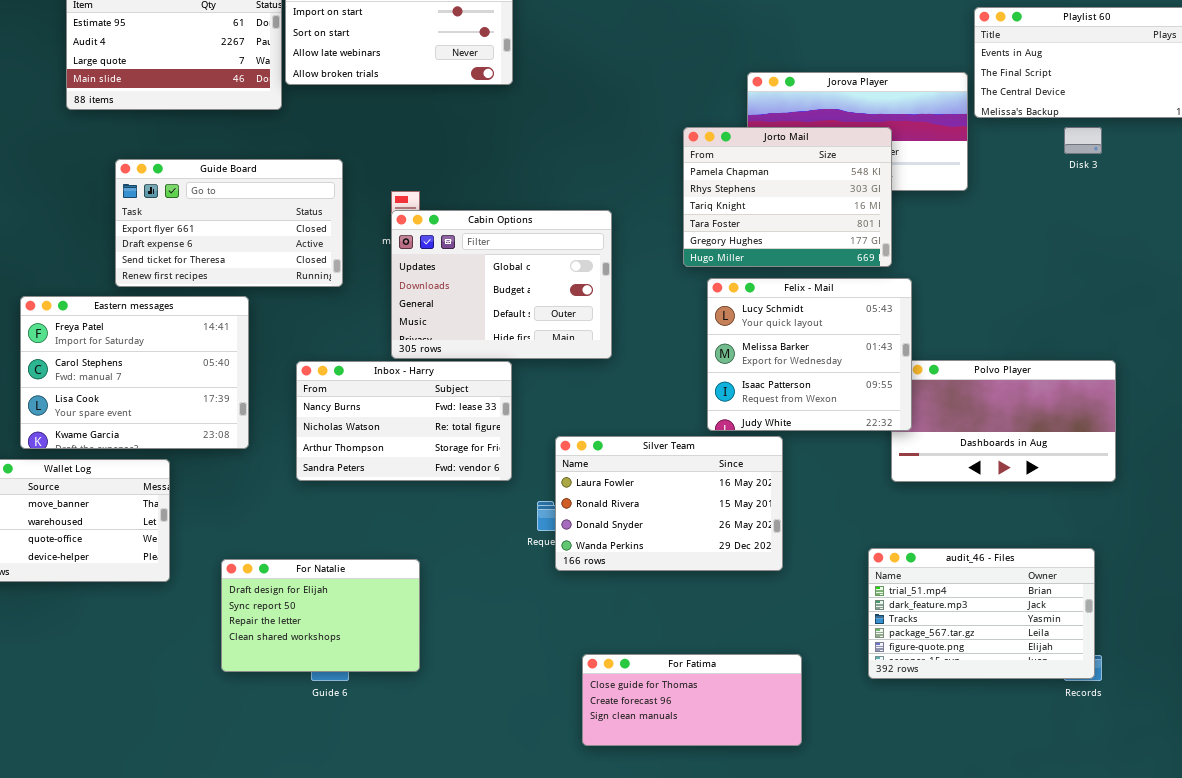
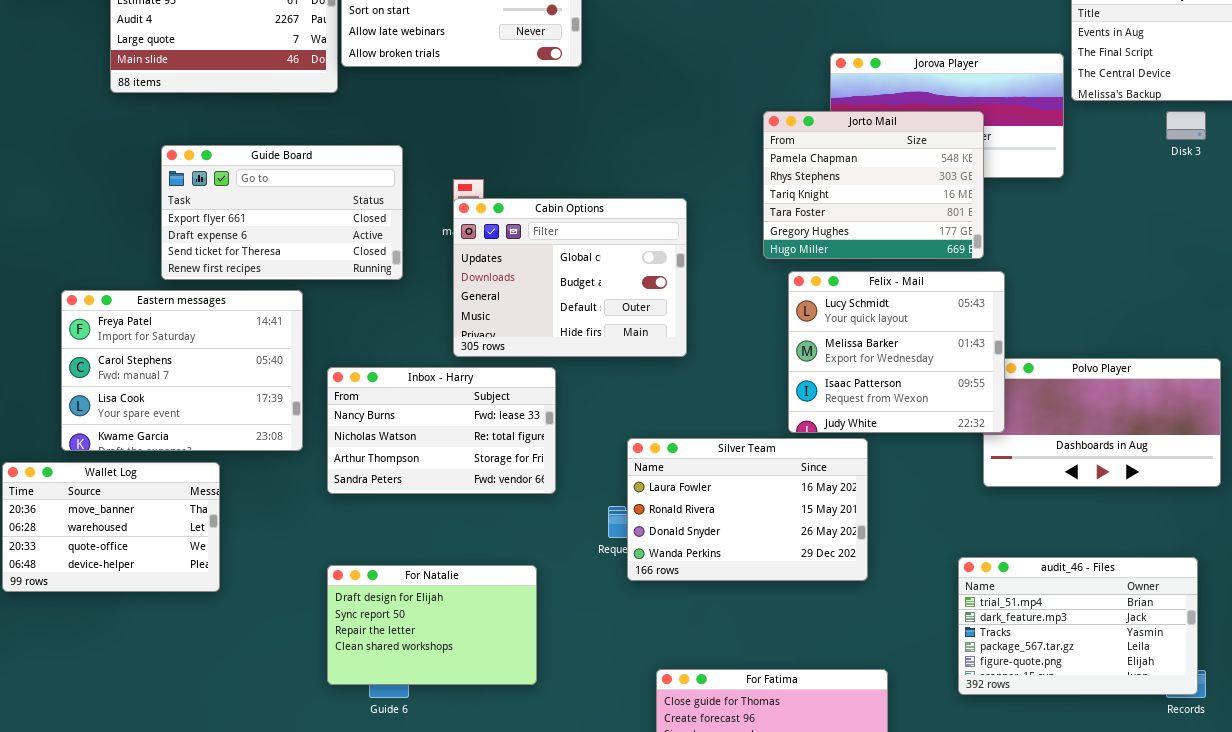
Inbox - Harry: [296,361,512,481] -> [327,367,556,494], moved
For Natalie: [221,559,420,672] -> [327,565,537,685], moved

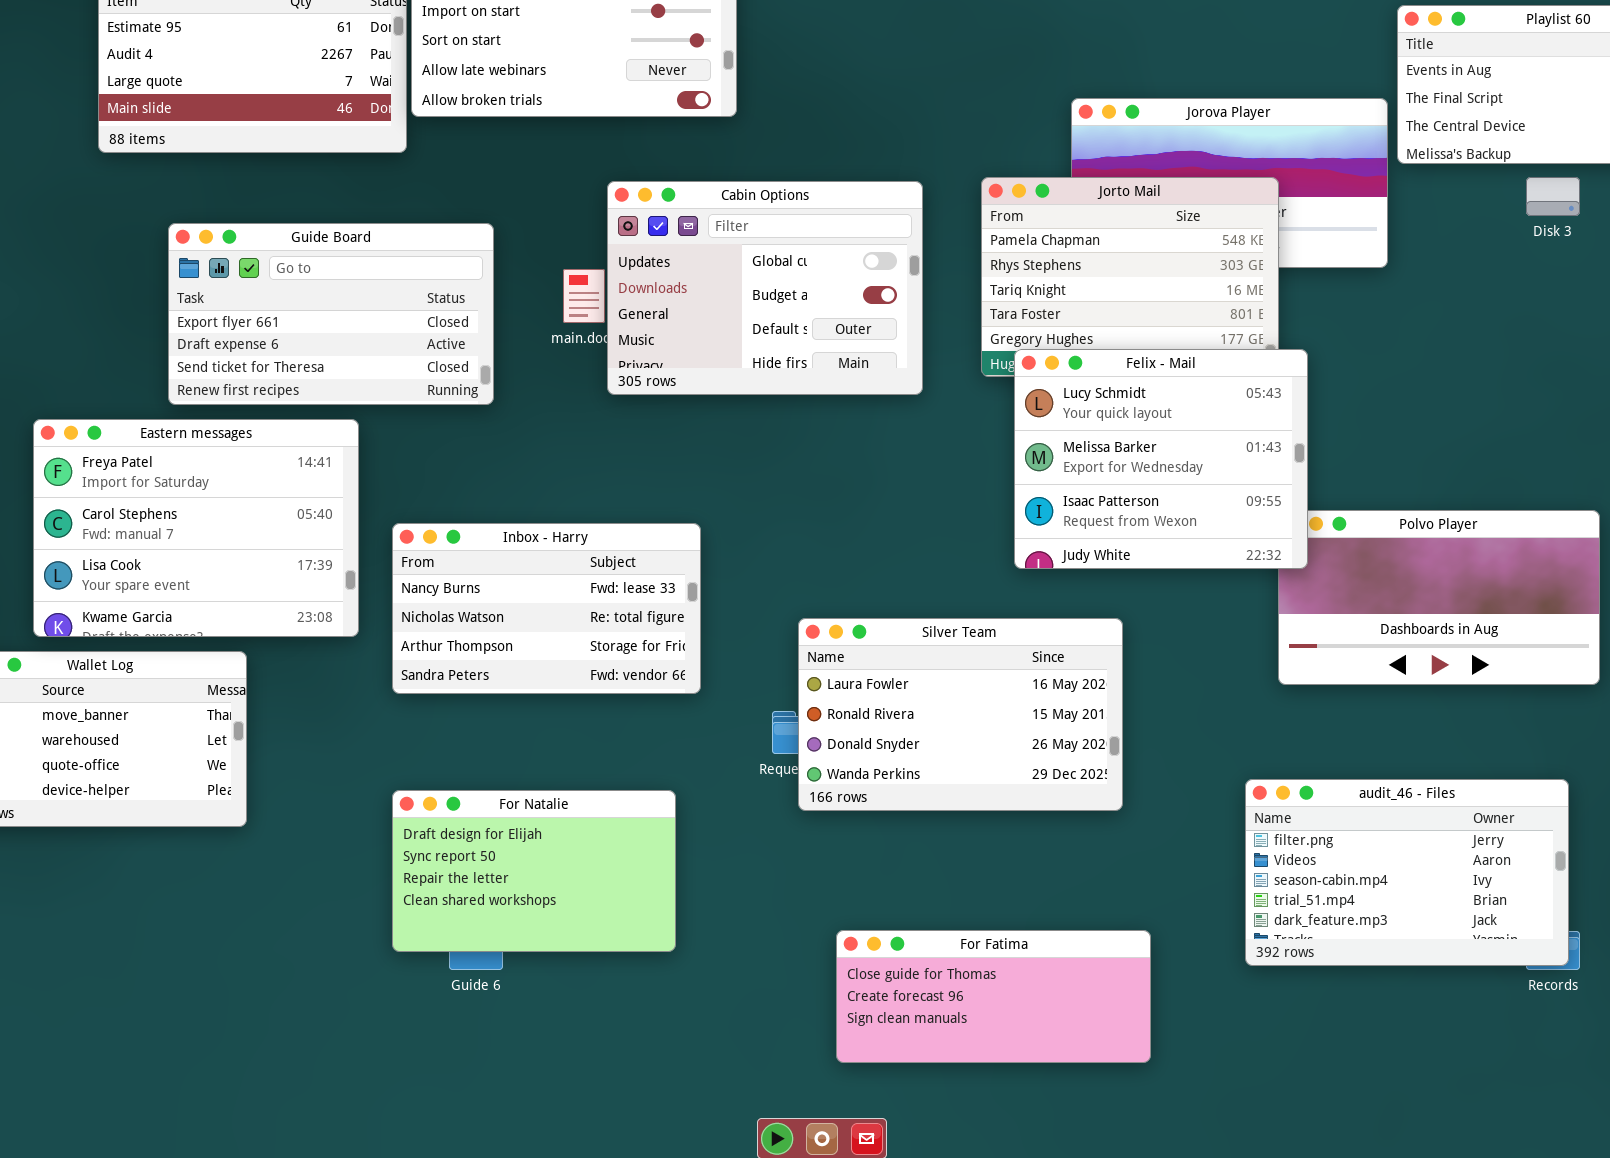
Cabin Options: [453,198,687,357] -> [607,181,923,395], moved
Felix - Mail: [788,271,1005,433] -> [1014,349,1308,569], moved
audit_46 - Files: [958,557,1198,695] -> [1245,779,1569,966], scrolled up 3 rows

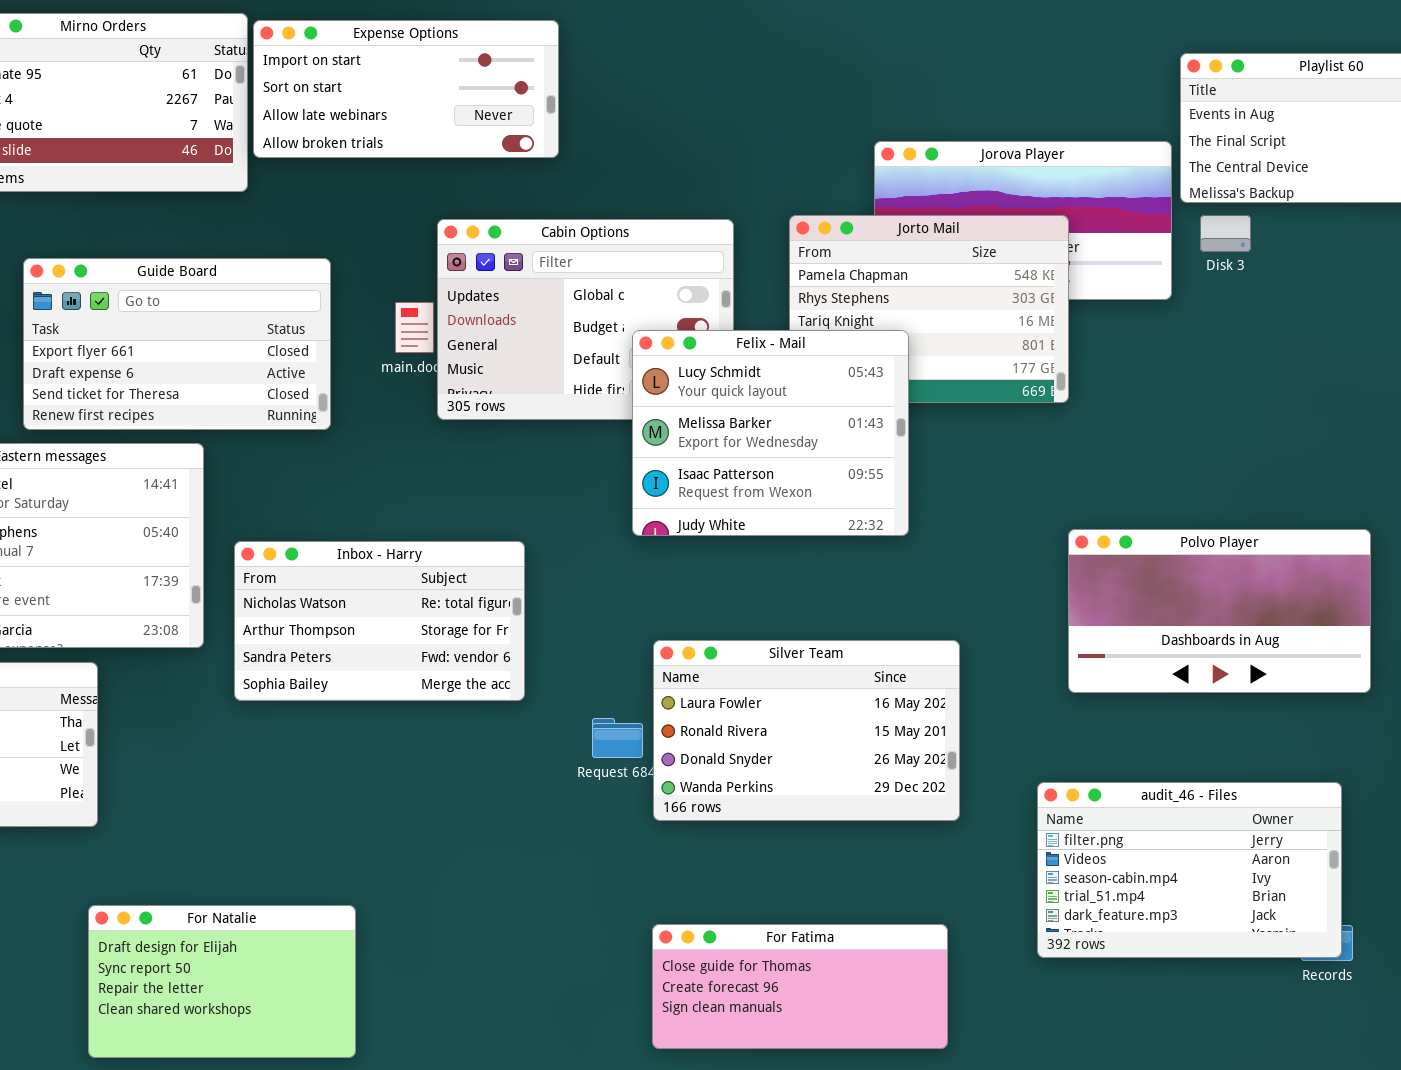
Disk 3: [1526,177,1580,216] -> [1200,215,1251,252], moved
Felix - Mail: [1014,349,1308,569] -> [632,330,909,536], moved
Inbox - Harry: [392,523,701,694] -> [234,541,525,701], scrolled down 1 row
Silver Team: [798,618,1123,811] -> [653,640,960,821], moved
For Natalie: [392,790,676,952] -> [88,905,356,1058], moved

